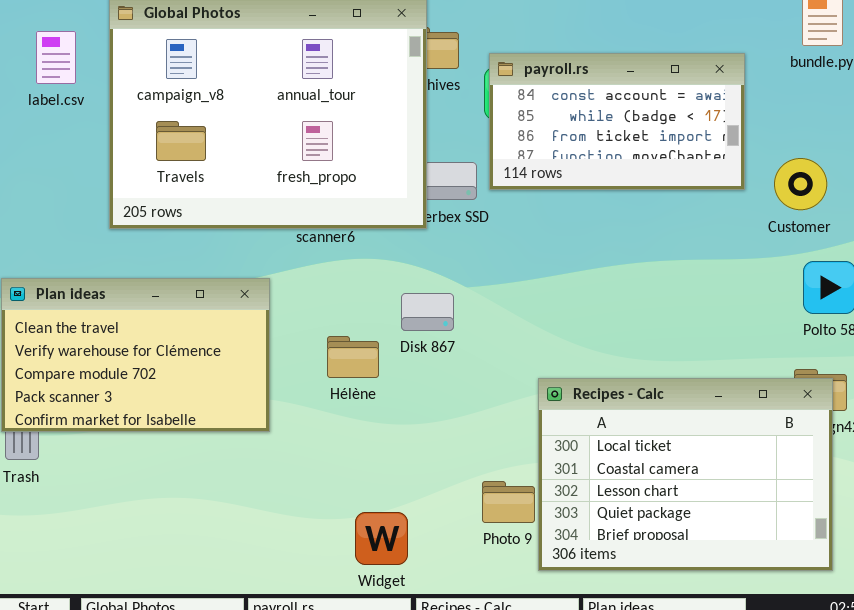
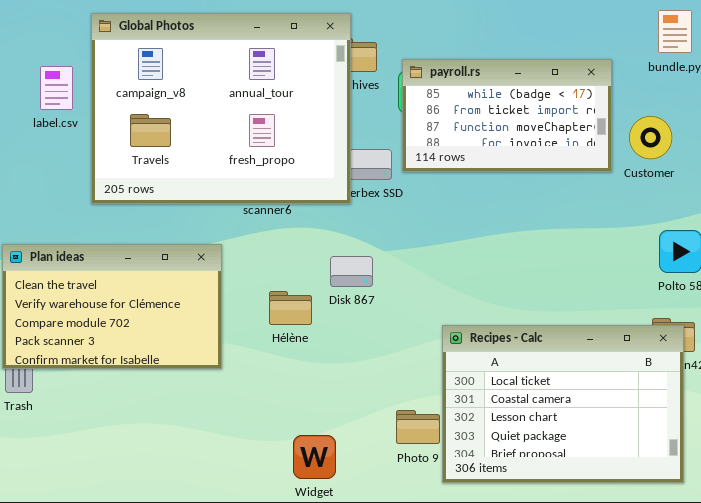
label.csv: [36,31,76,84] -> [40,66,73,110], moved
payroll.rs: [489,53,745,190] -> [402,59,612,172], scrolled down 1 row
Customer: [774,158,827,210] -> [629,116,672,159], moved

